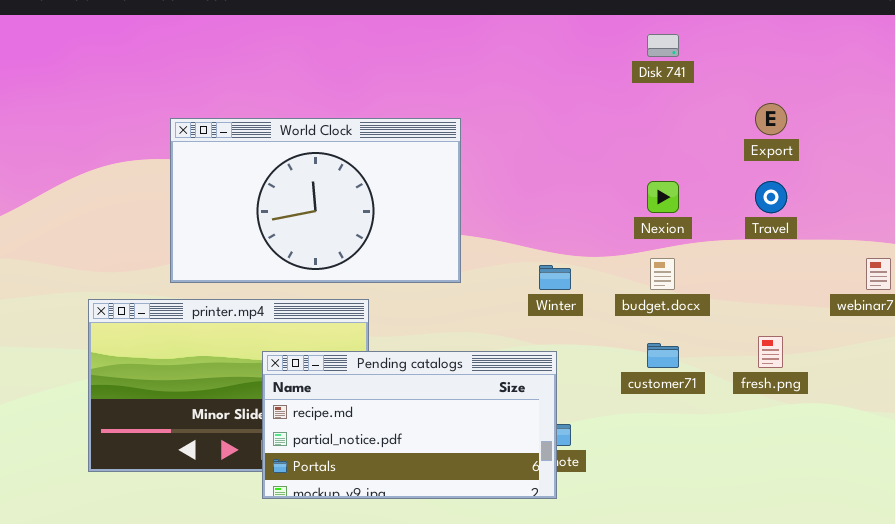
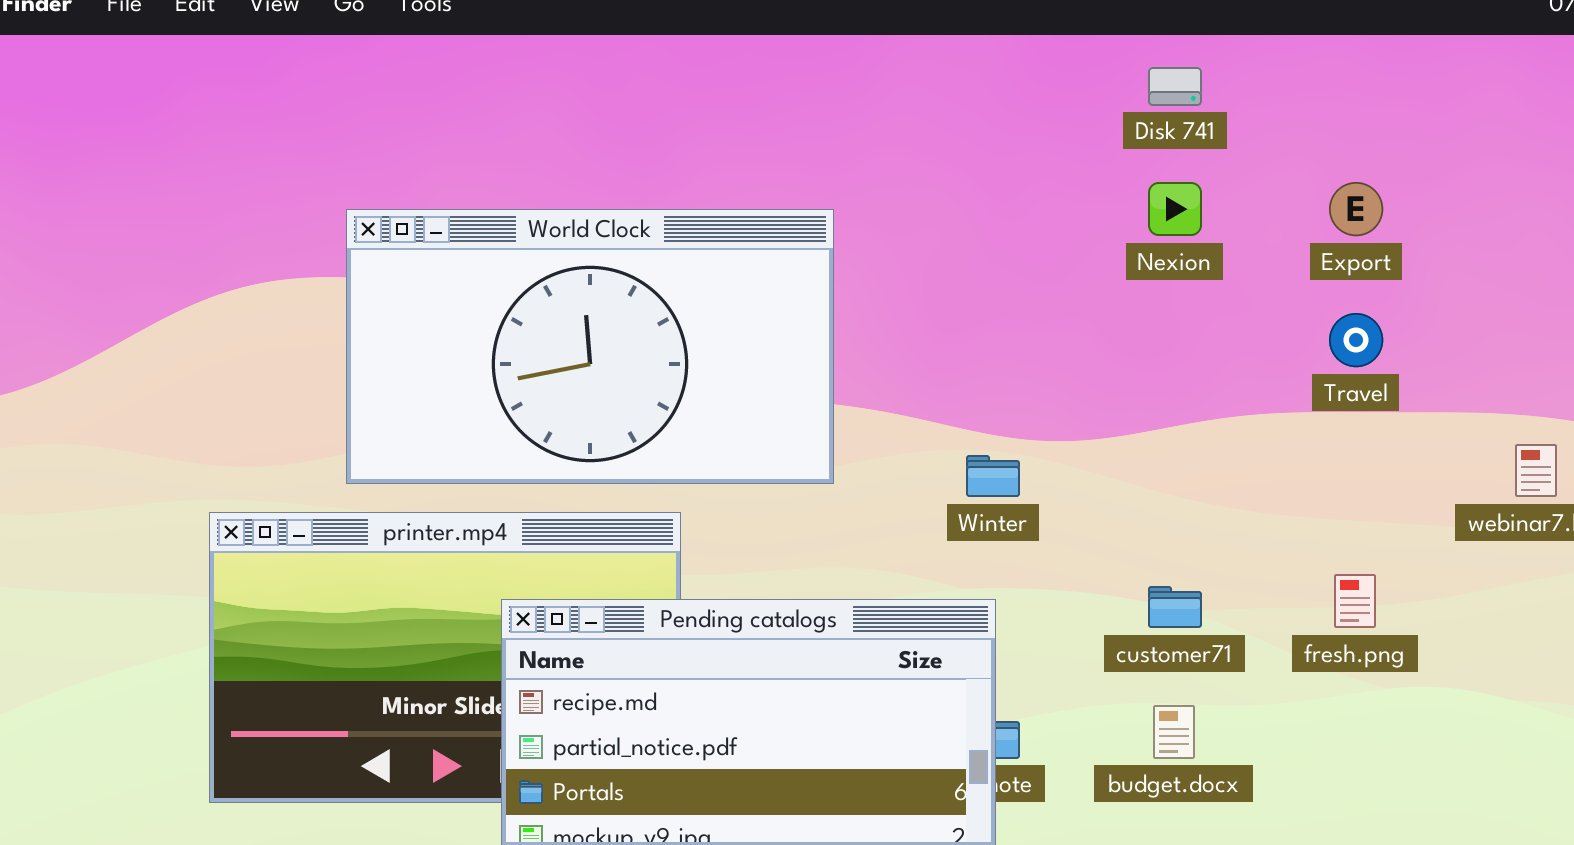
Nexion: [647,181,679,213] -> [1148,182,1202,236], moved
budget.docx: [650,258,675,290] -> [1153,705,1195,759], moved

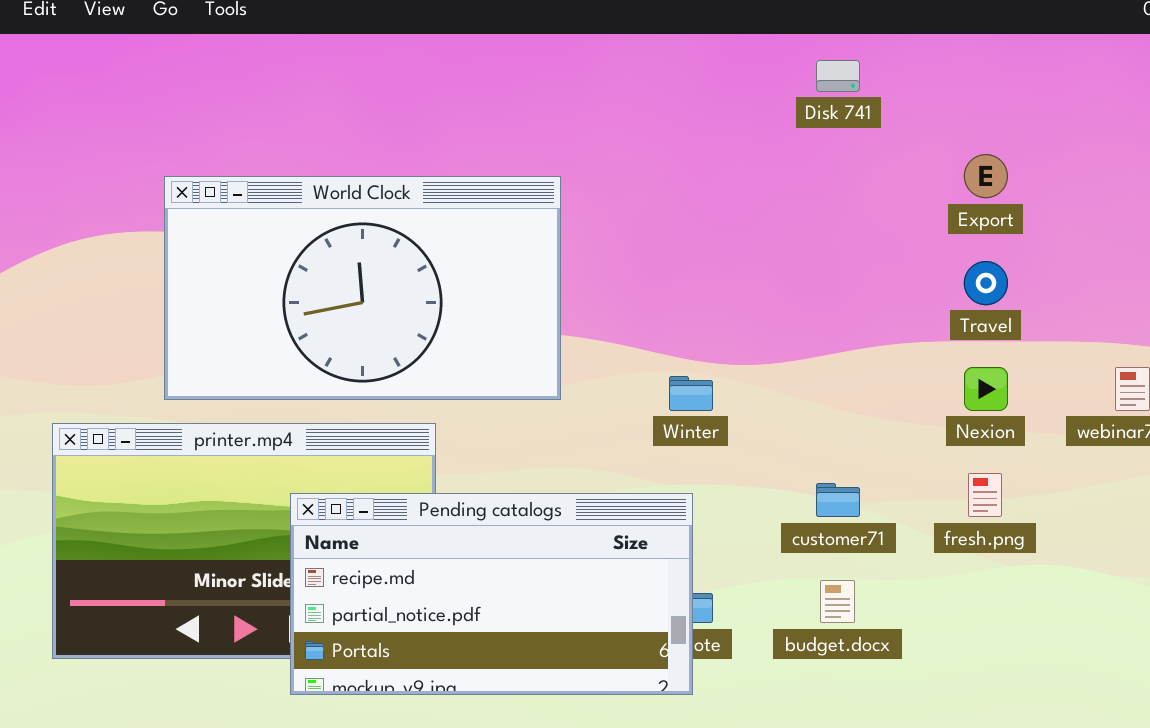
Nexion: [1148,182,1202,236] -> [964,367,1008,411], moved

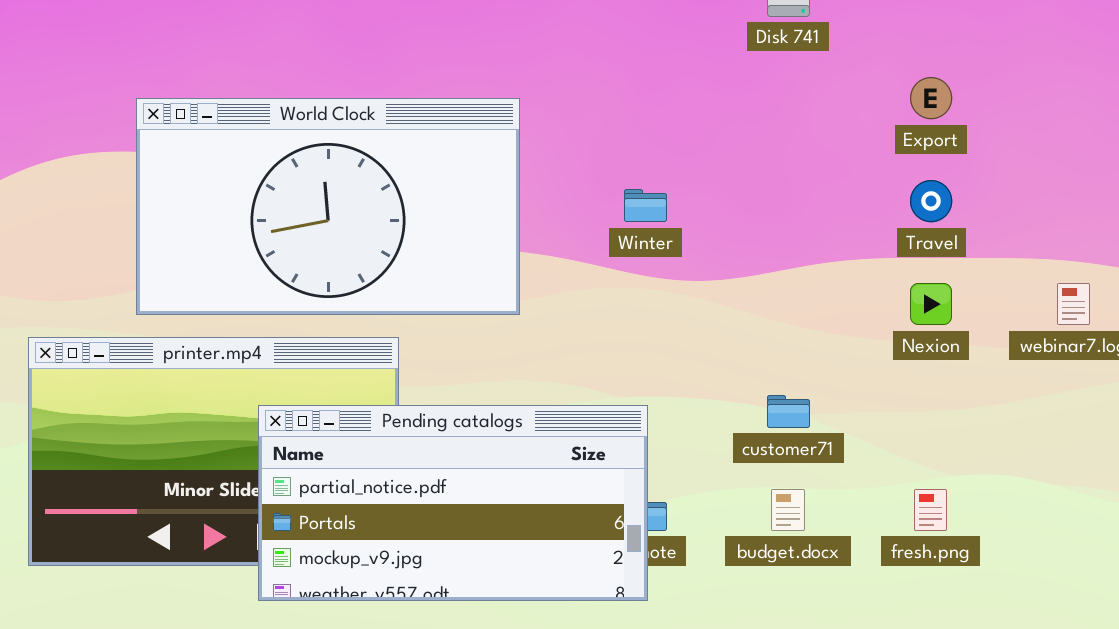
Winter: [669,376,713,411] -> [624,189,667,222], moved
fresh.png: [968,473,1002,517] -> [914,489,947,531], moved
Pending catalogs: [290,493,693,695] -> [258,405,648,601], scrolled down 1 row

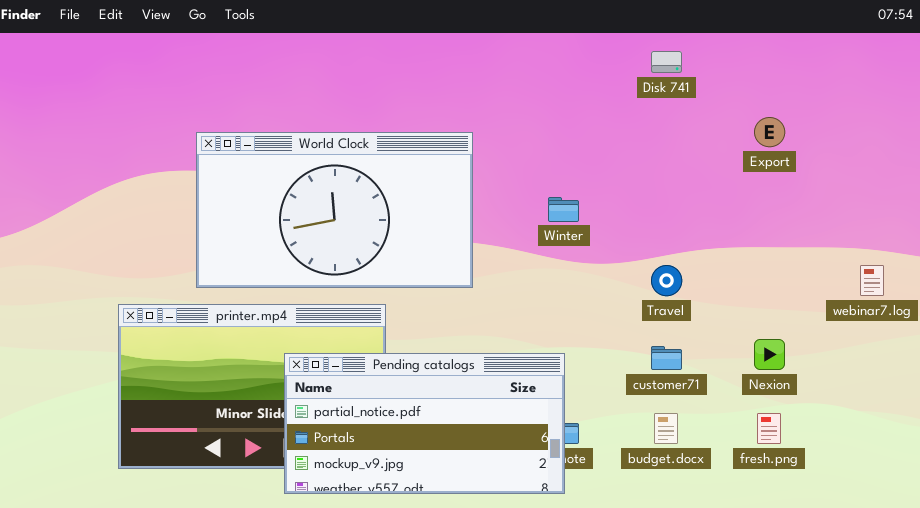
Travel: [910,180,952,222] -> [651,265,682,296], moved
Nexion: [910,283,952,325] -> [754,339,785,370], moved

